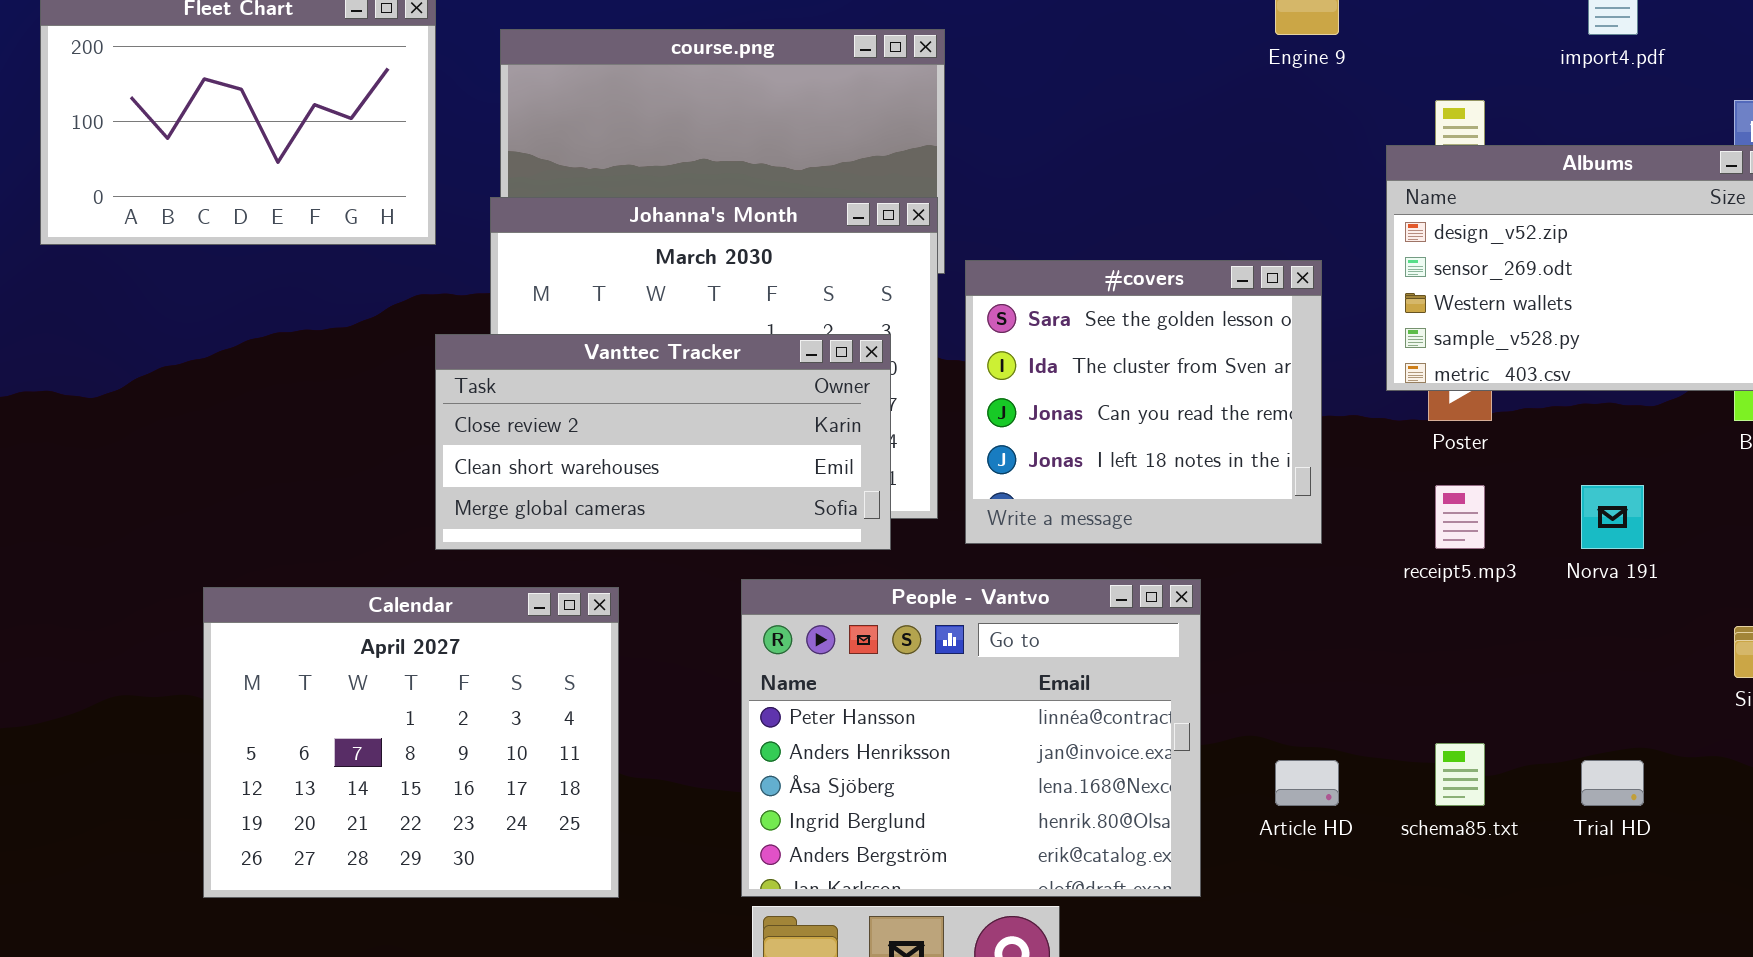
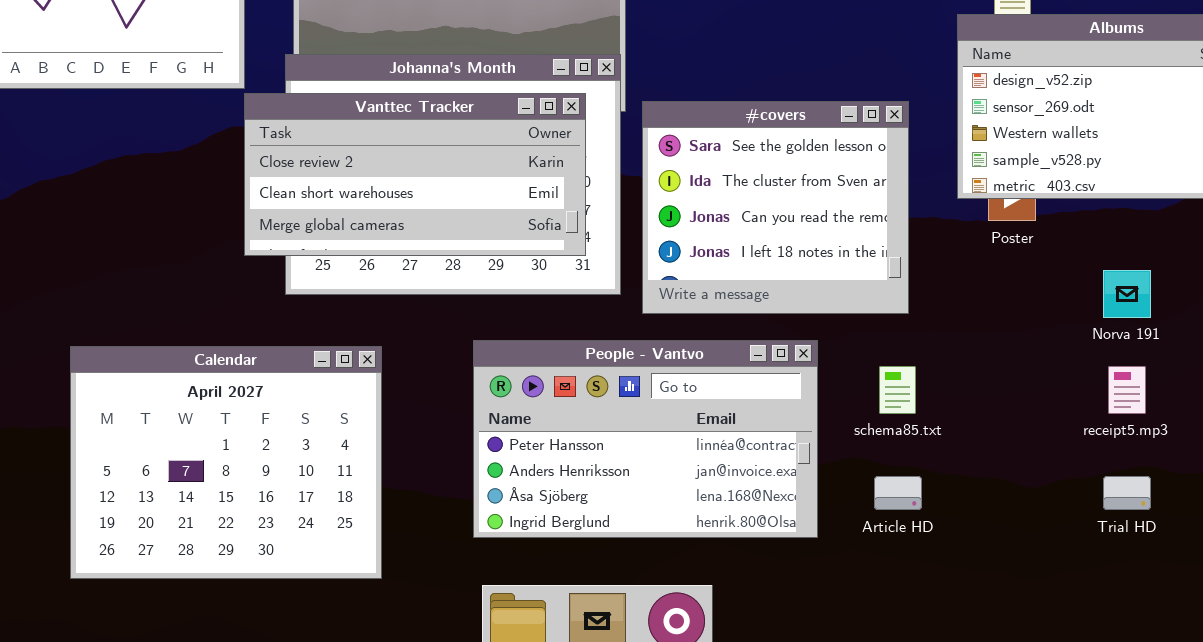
Vanttec Tracker: [435,334,891,550] -> [244,93,586,256], moved
receipt5.mp3: [1435,485,1485,549] -> [1108,366,1146,414], moved
People - Vantvo: [741,579,1201,897] -> [473,340,818,538], resized
schema85.txt: [1435,743,1485,806] -> [879,366,916,414], moved

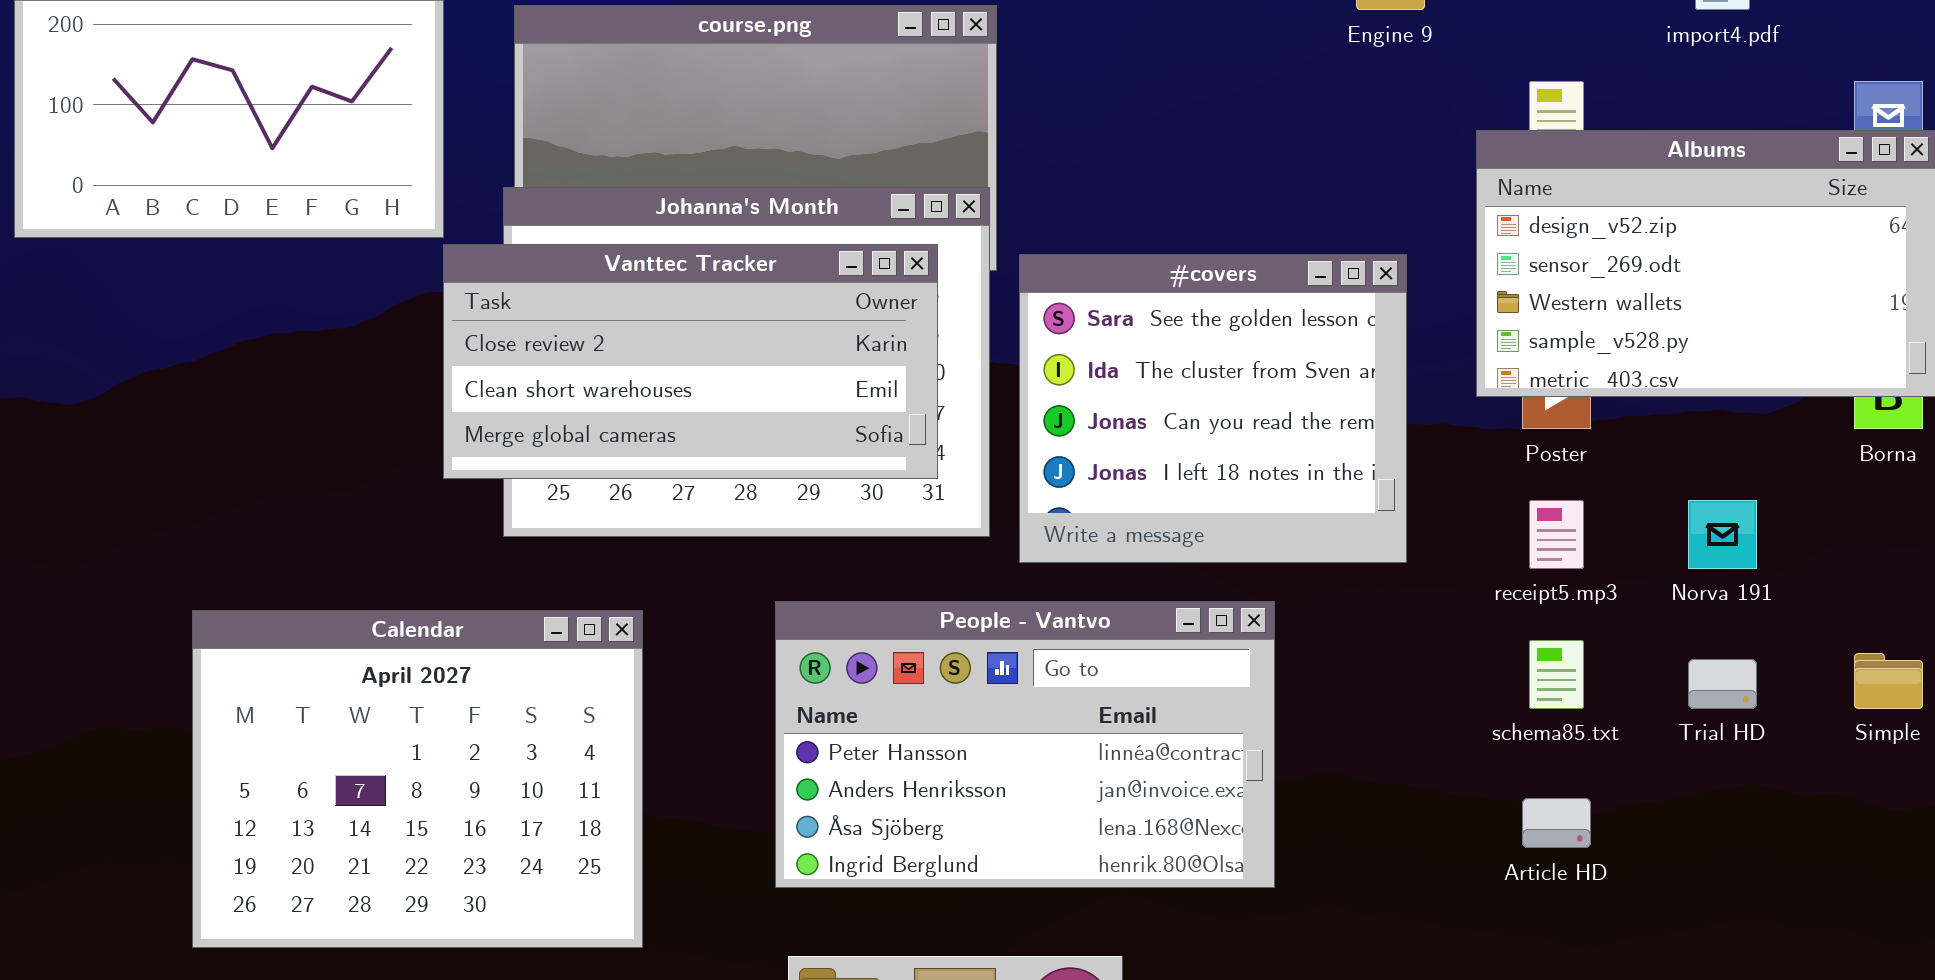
schema85.txt: [879,366,916,414] -> [1529,640,1584,709], moved
receipt5.mp3: [1108,366,1146,414] -> [1529,500,1584,569], moved
Article HD: [874,476,922,510] -> [1522,798,1591,848], moved
Trial HD: [1103,476,1151,510] -> [1688,659,1757,709], moved

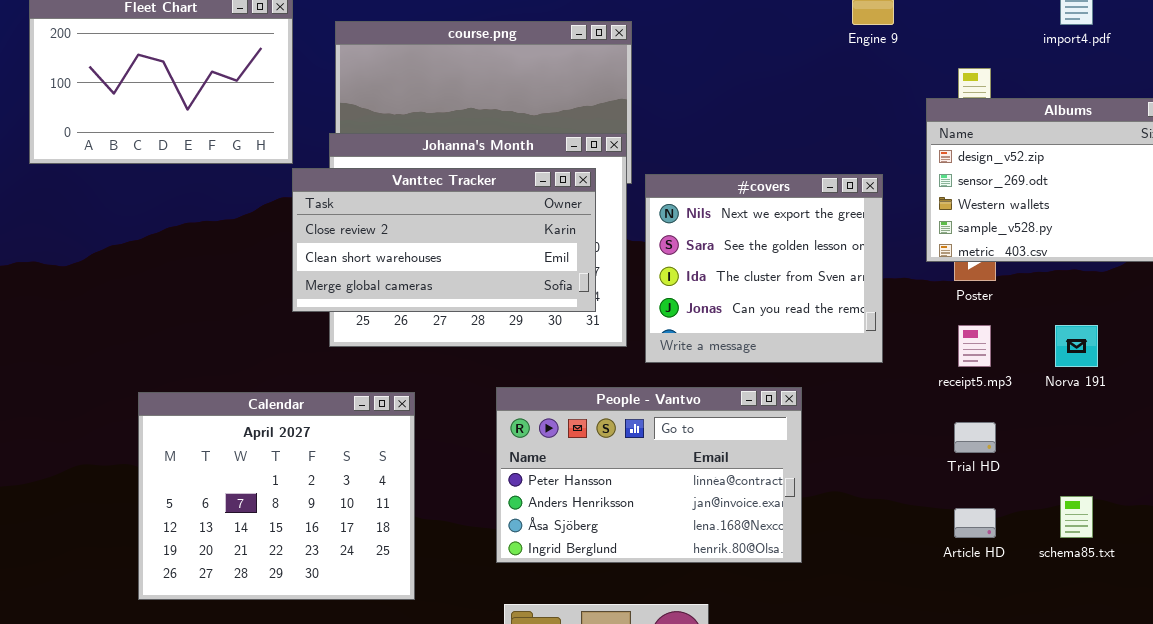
#covers: [1019,254,1407,563] -> [645,174,883,363], scrolled up 1 row
schema85.txt: [1529,640,1584,709] -> [1060,496,1093,538], moved
Trial HD: [1688,659,1757,709] -> [954,422,996,453], moved

